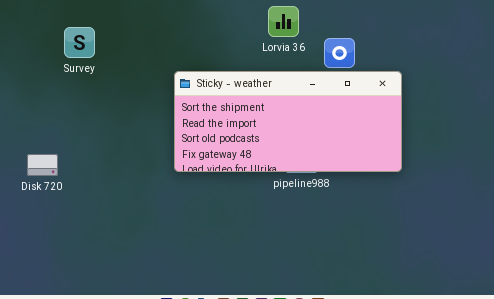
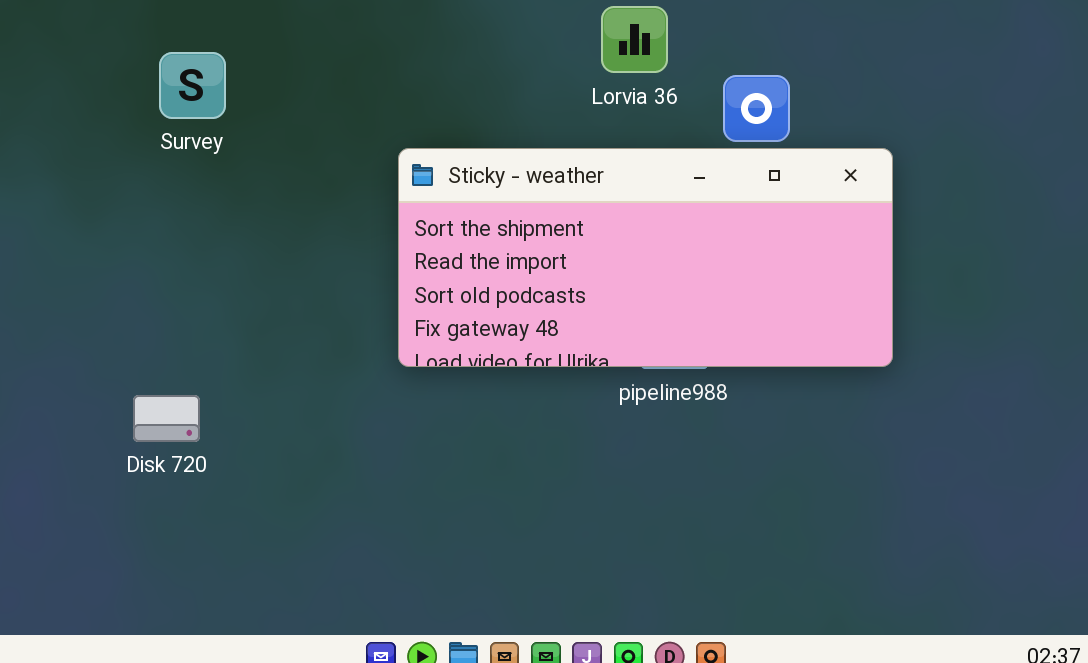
Disk 720: [27,154,58,176] -> [133,395,200,442], moved

